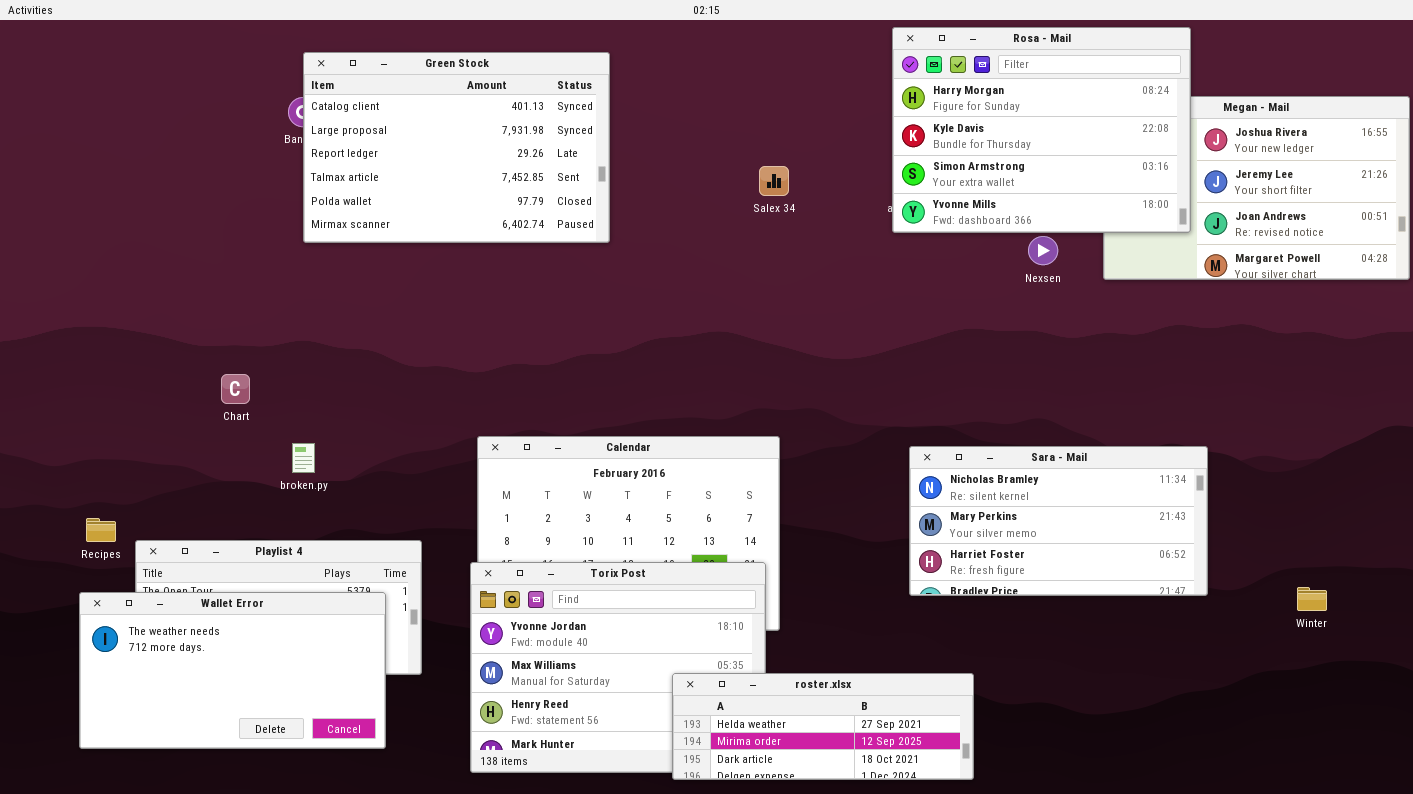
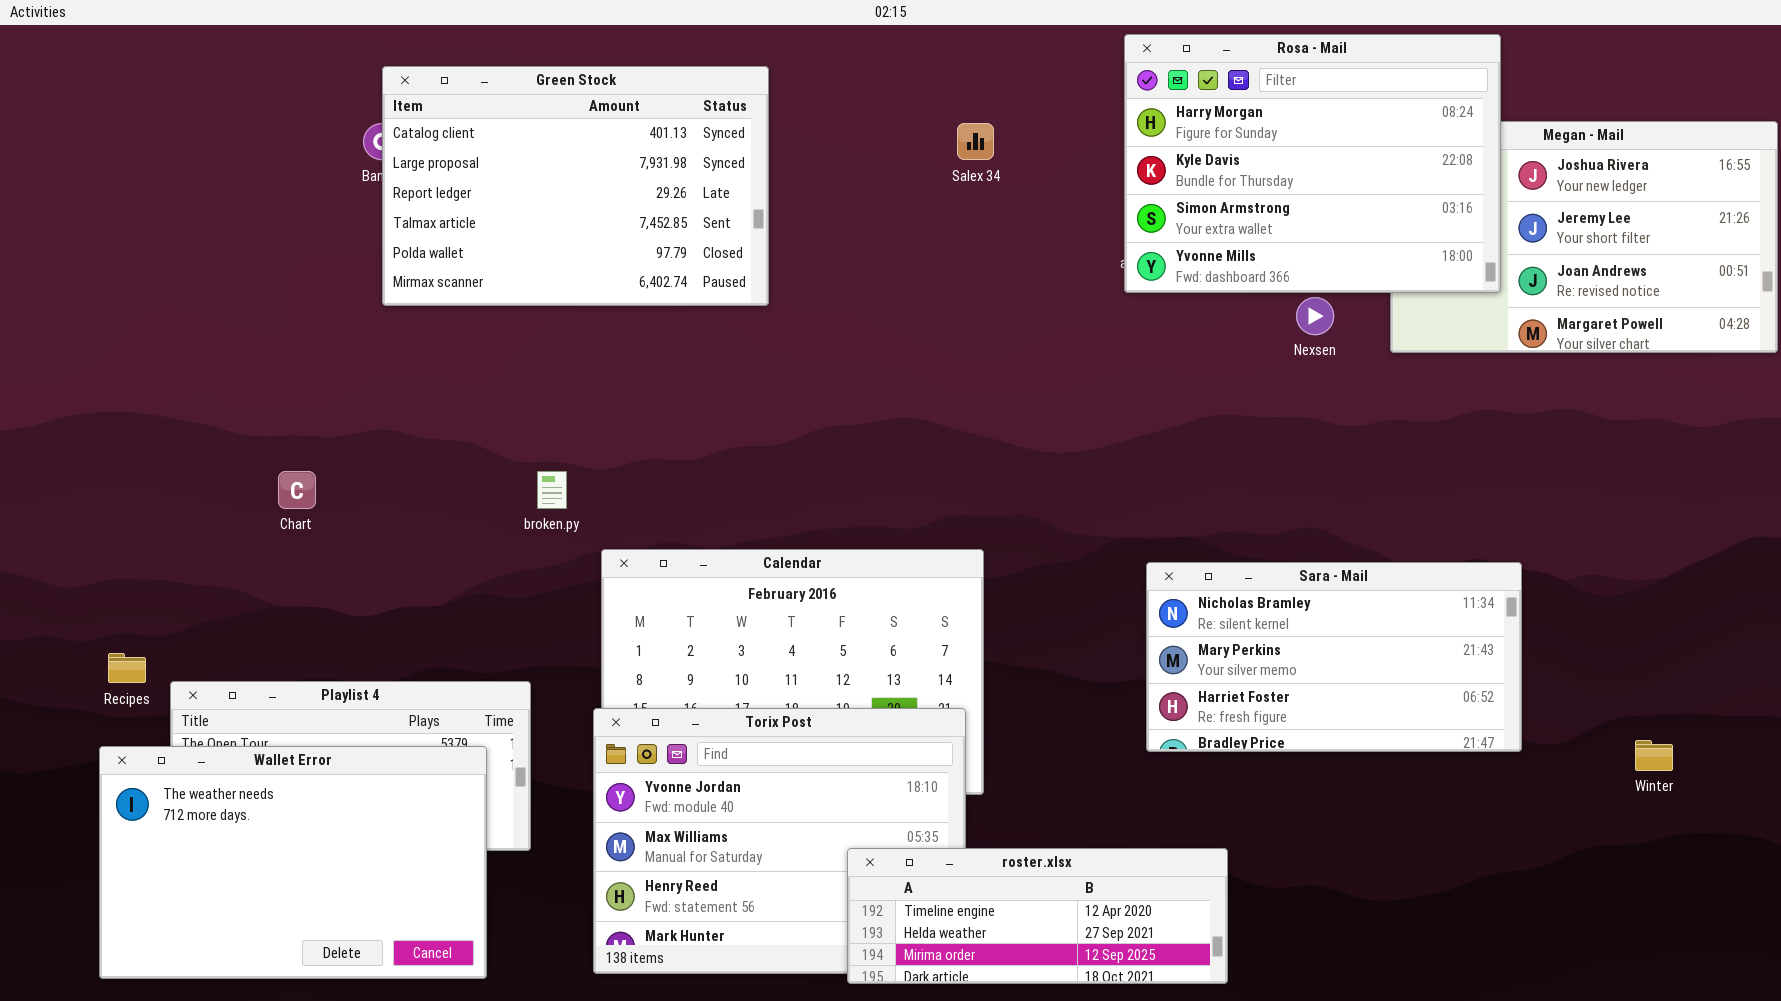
Salex 34: [759,166,789,196] -> [957,123,994,160], moved
broken.py: [292,443,315,473] -> [537,471,567,509], moved
Wallet Error: [79,592,386,749] -> [99,746,487,979], resized
roster.xlsx: [672,673,974,780] -> [847,848,1228,984], scrolled up 1 row

